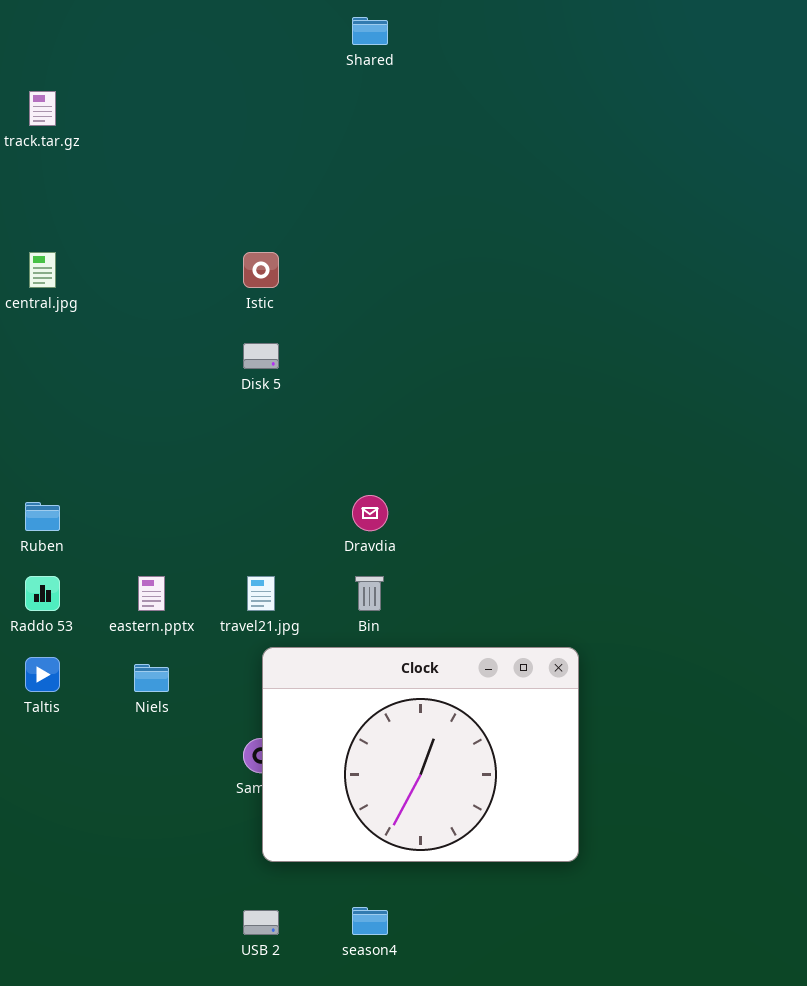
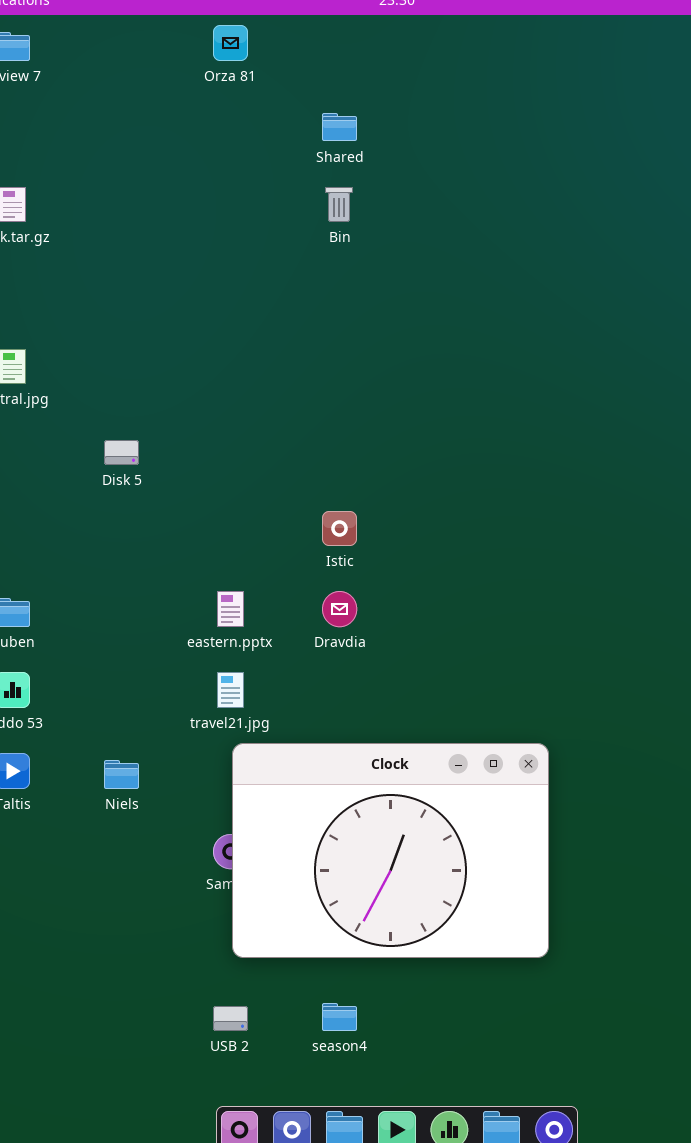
Istic: [243,252,279,288] -> [322,511,357,546], moved
Disk 5: [243,343,279,369] -> [104,440,139,465], moved
eastern.pptx: [138,576,165,611] -> [217,591,244,627], moved
Bin: [355,576,384,611] -> [325,187,353,222], moved

